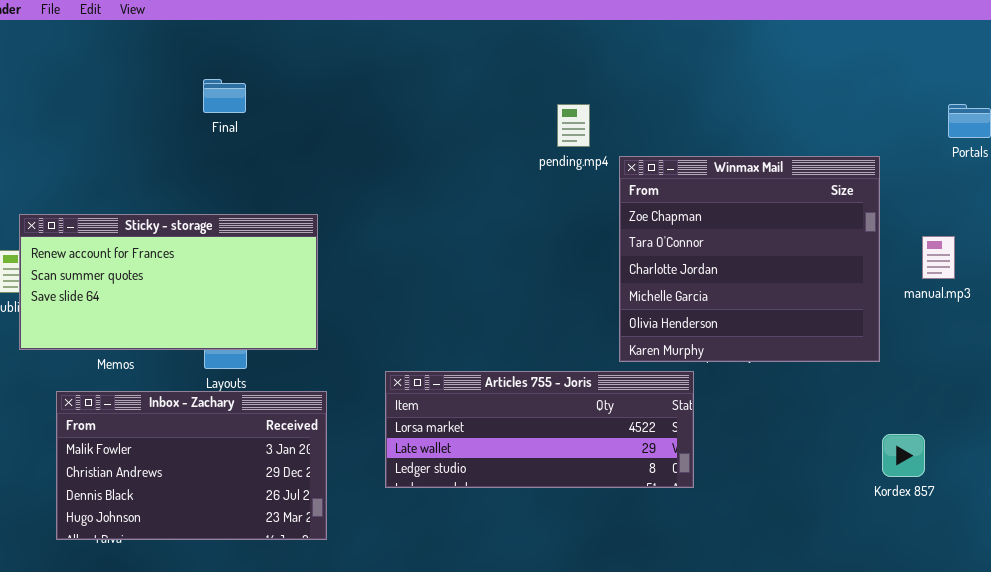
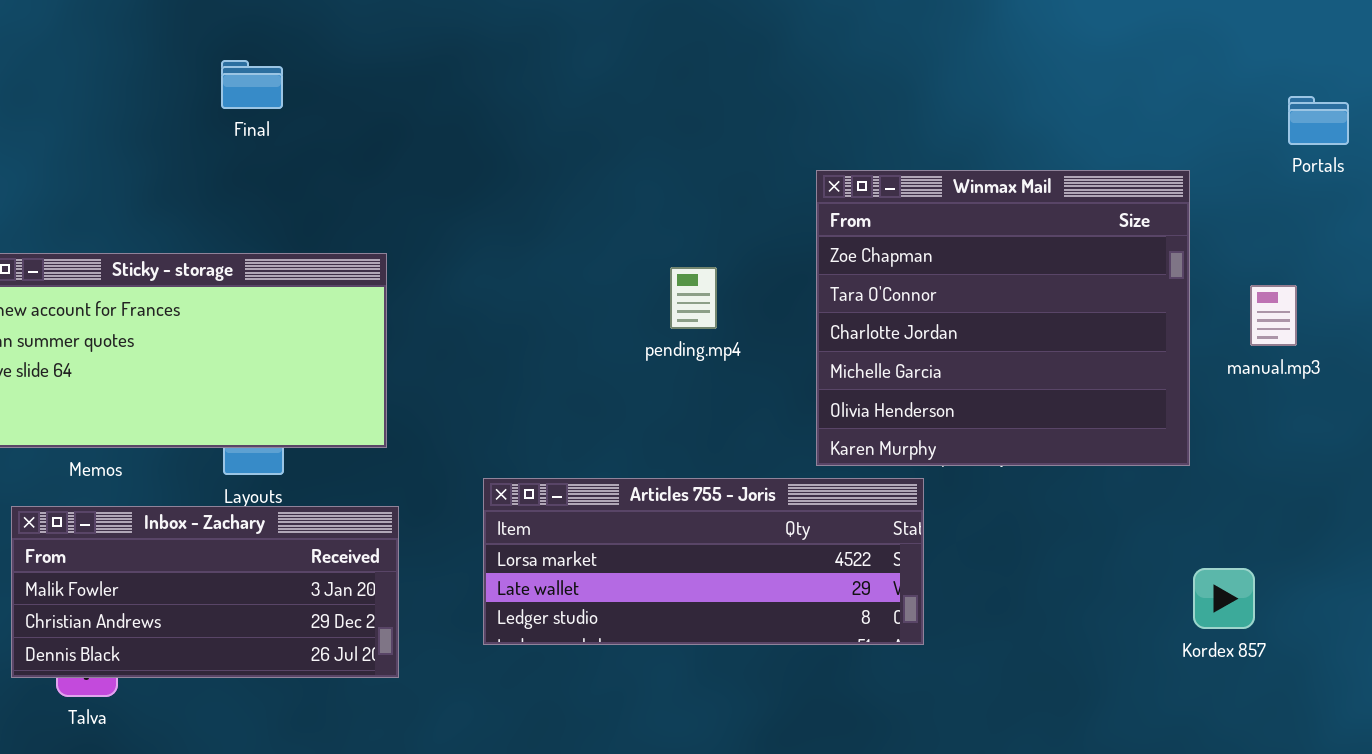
pending.mp4: [557,104,590,147] -> [670,267,717,329], moved
Inbox - Zachary: [56,391,327,540] -> [11,506,399,678], resized

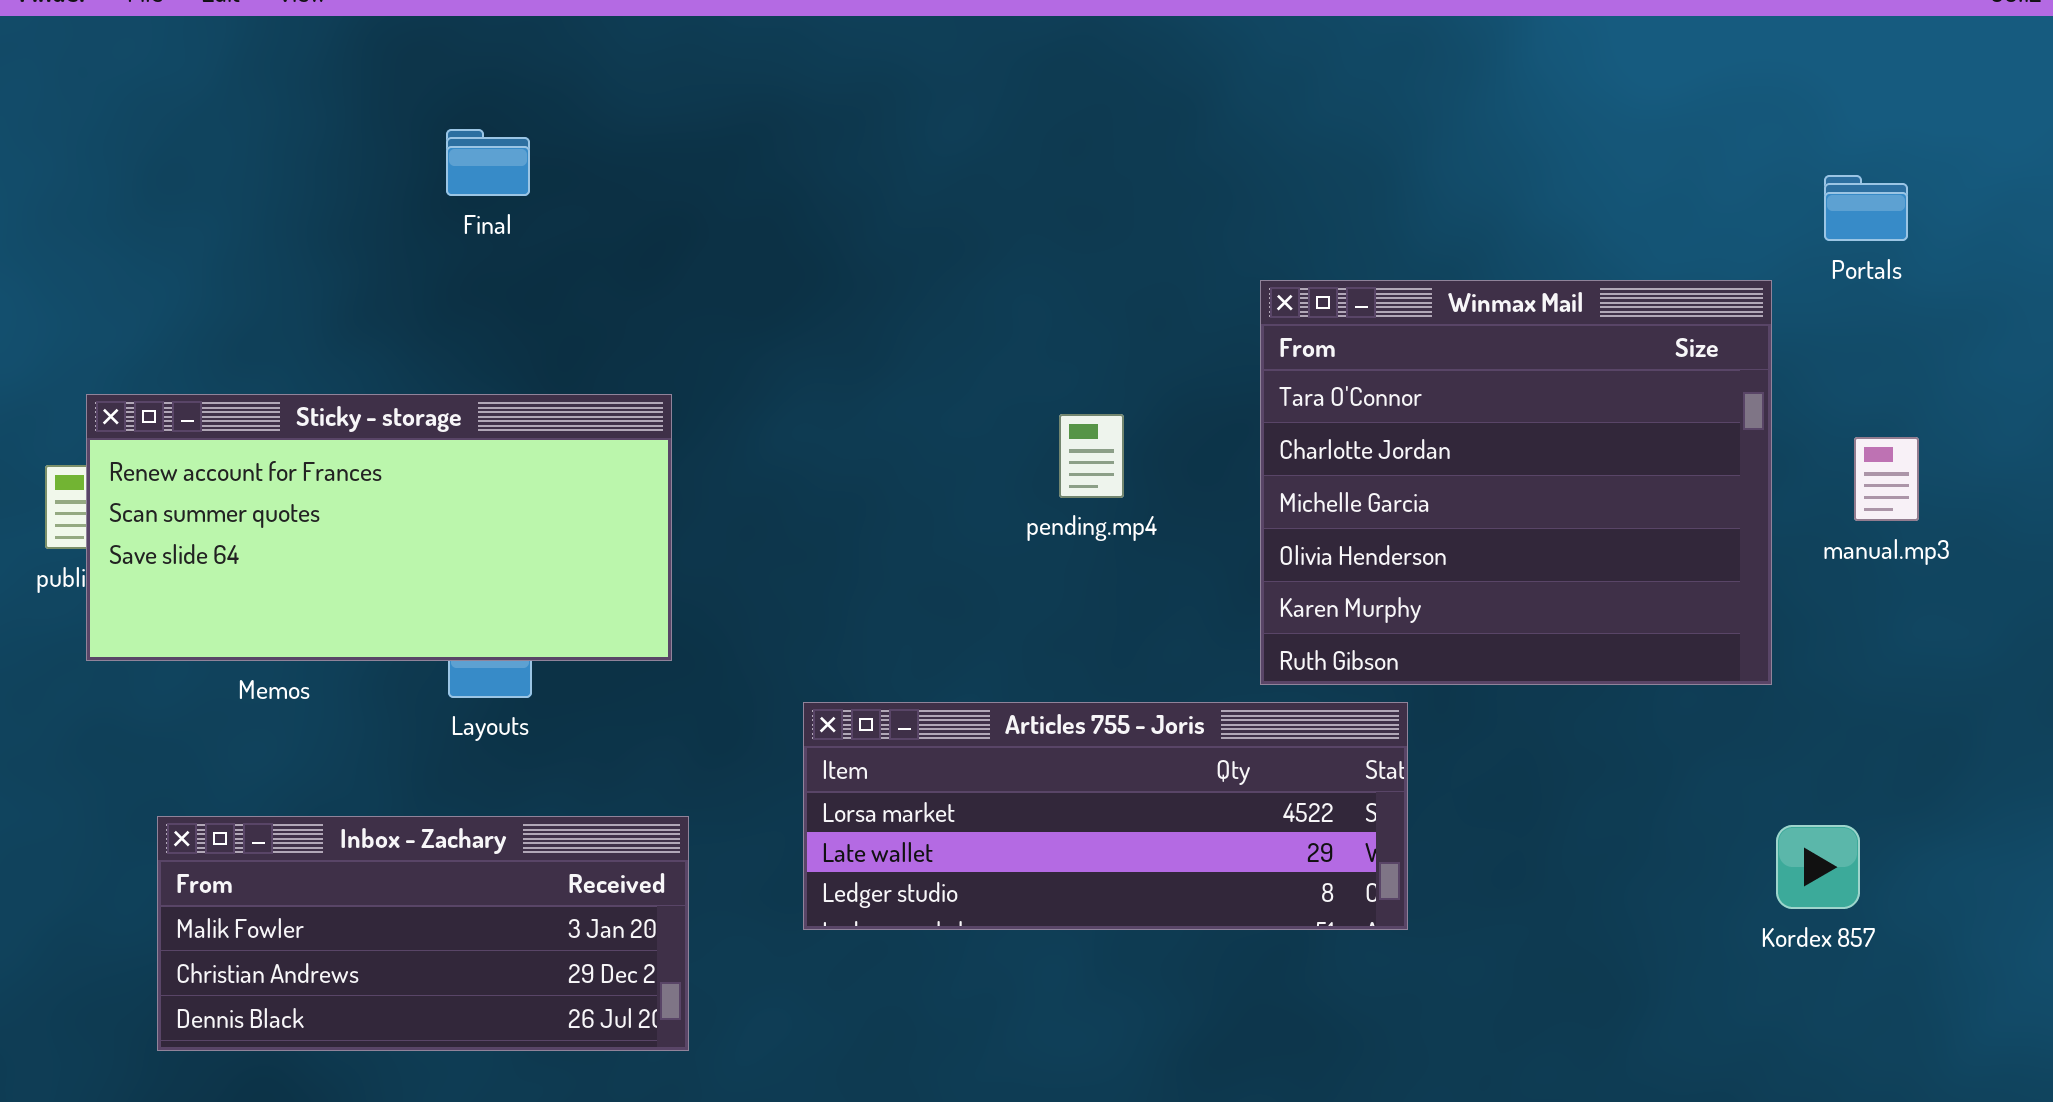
Portals: [1288,96,1349,145] -> [1824,175,1908,241], moved
Winmax Mail: [816,170,1190,466] -> [1260,280,1772,685], scrolled down 1 row
Inbox - Zachary: [11,506,399,678] -> [157,816,689,1051], moved

